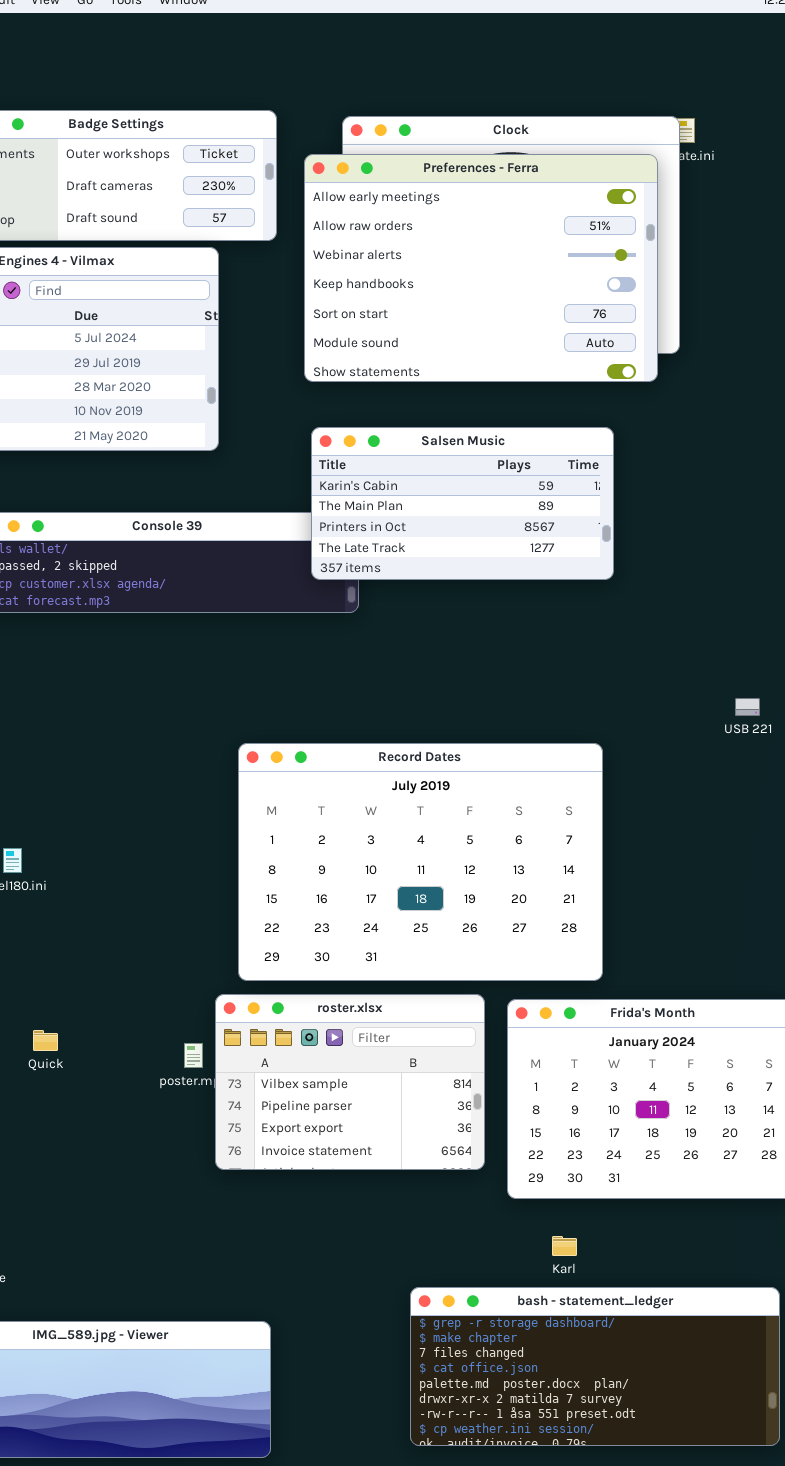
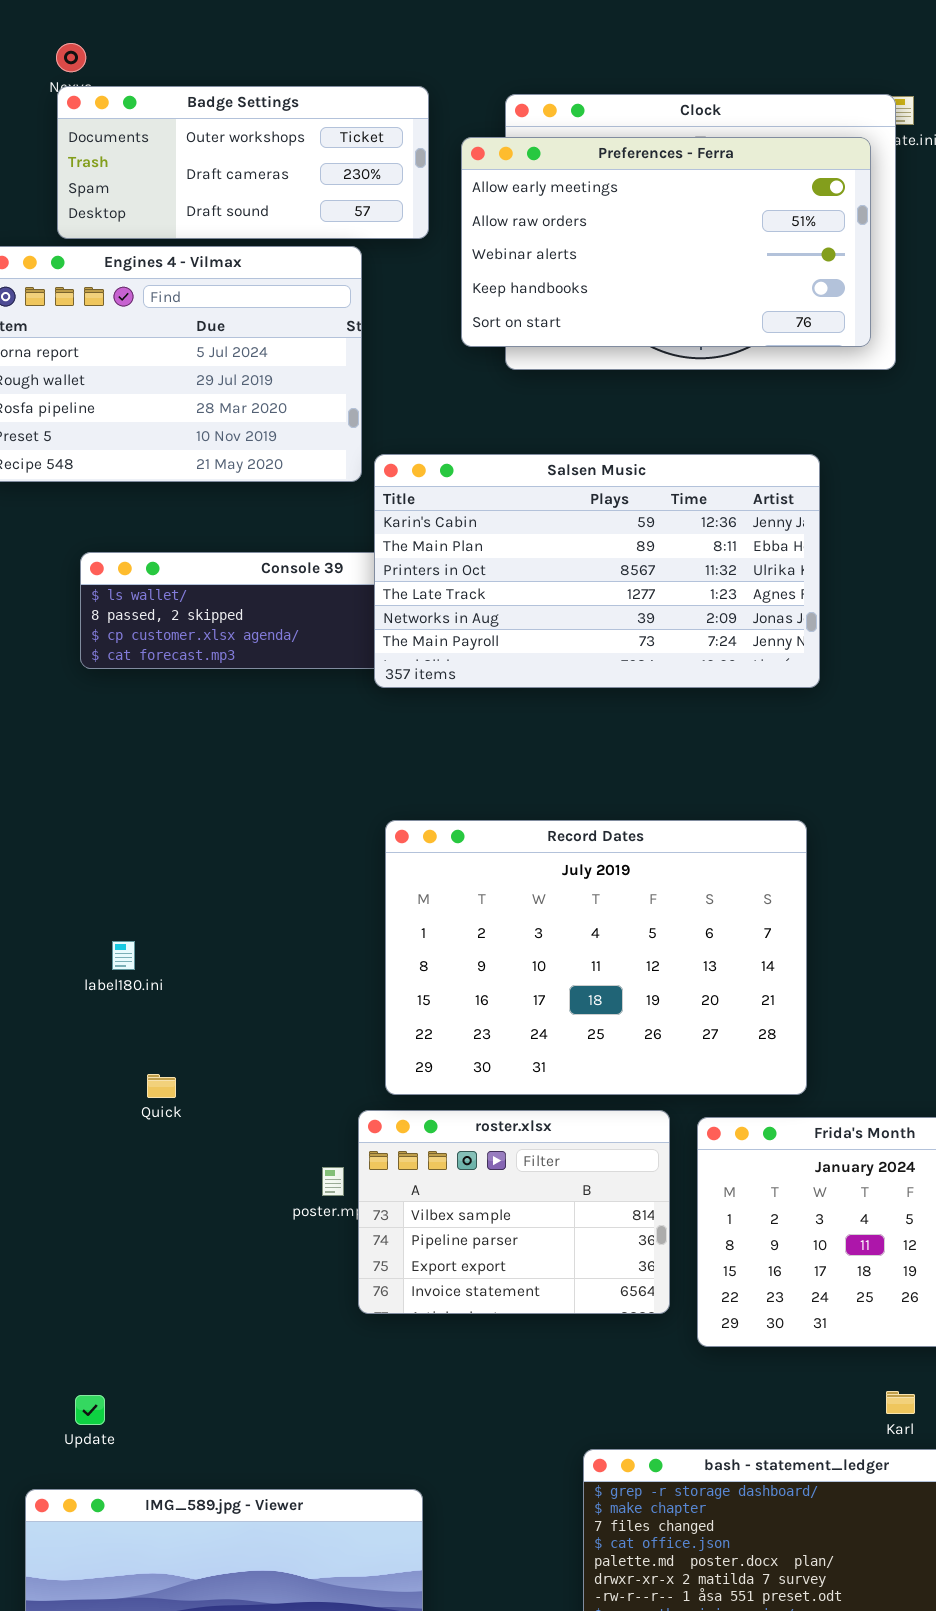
Preferences - Ferra: [304,154,658,382] -> [461,137,871,347], resized
Salsen Music: [311,427,614,580] -> [374,454,820,688], resized
Quick: [33,1030,58,1051] -> [147,1074,176,1098], moved
Karl: [552,1236,577,1256] -> [886,1391,915,1414], moved

